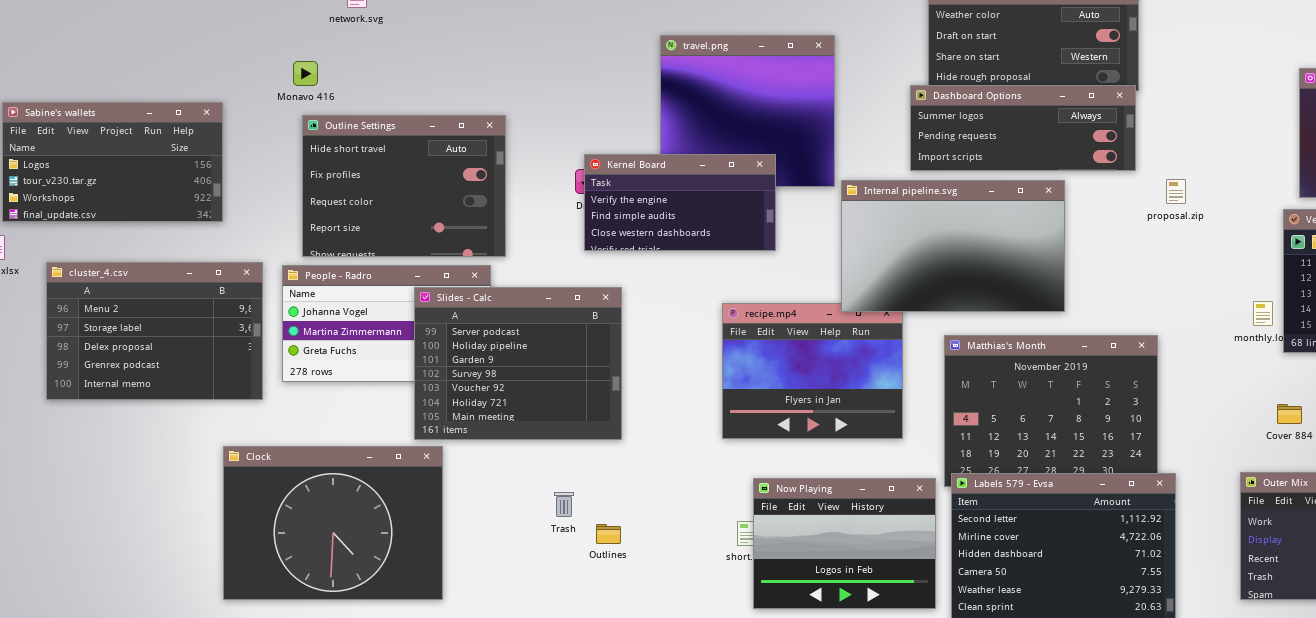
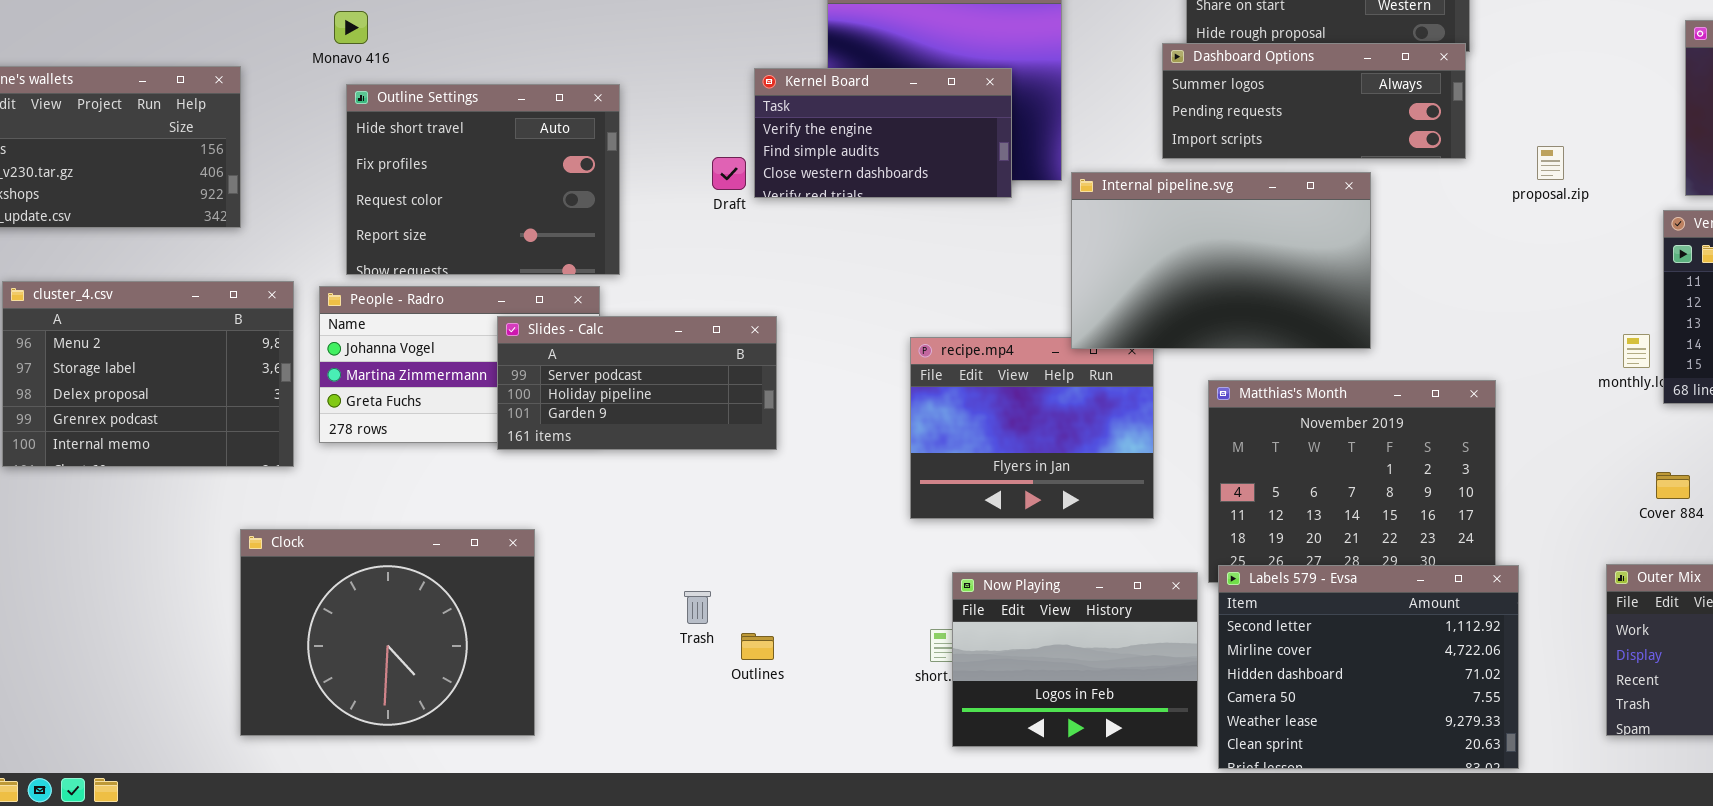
Kernel Board: [584,154,776,251] -> [754,68,1012,198], moved
proposal.zip: [1166,179,1186,204] -> [1537,146,1564,180], moved
Slides - Calc: [414,287,622,440] -> [497,316,777,450], resized

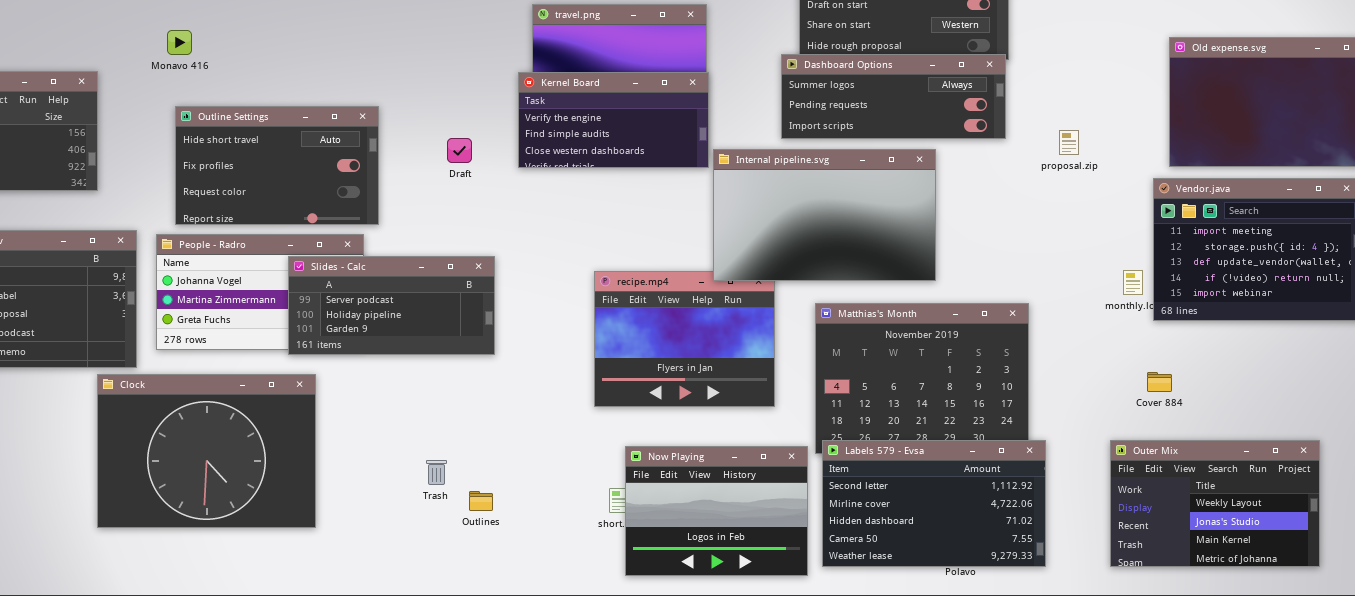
Kernel Board: [754,68,1012,198] -> [518,72,709,168], moved
Outline Settings: [346,84,620,275] -> [175,106,379,225], resized
Clock: [240,529,535,736] -> [97,374,316,528], moved
Labels 579 - Evsa: [1218,565,1519,769] -> [822,440,1046,567], resized

